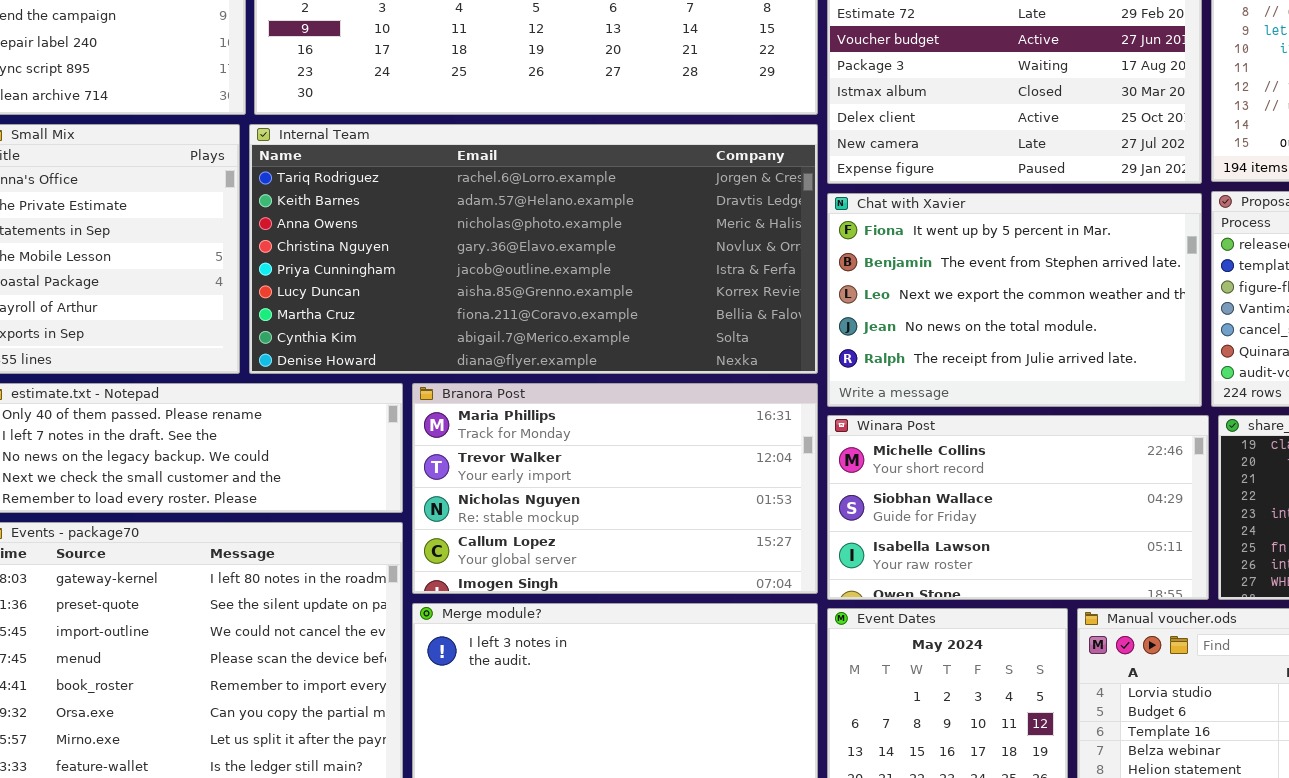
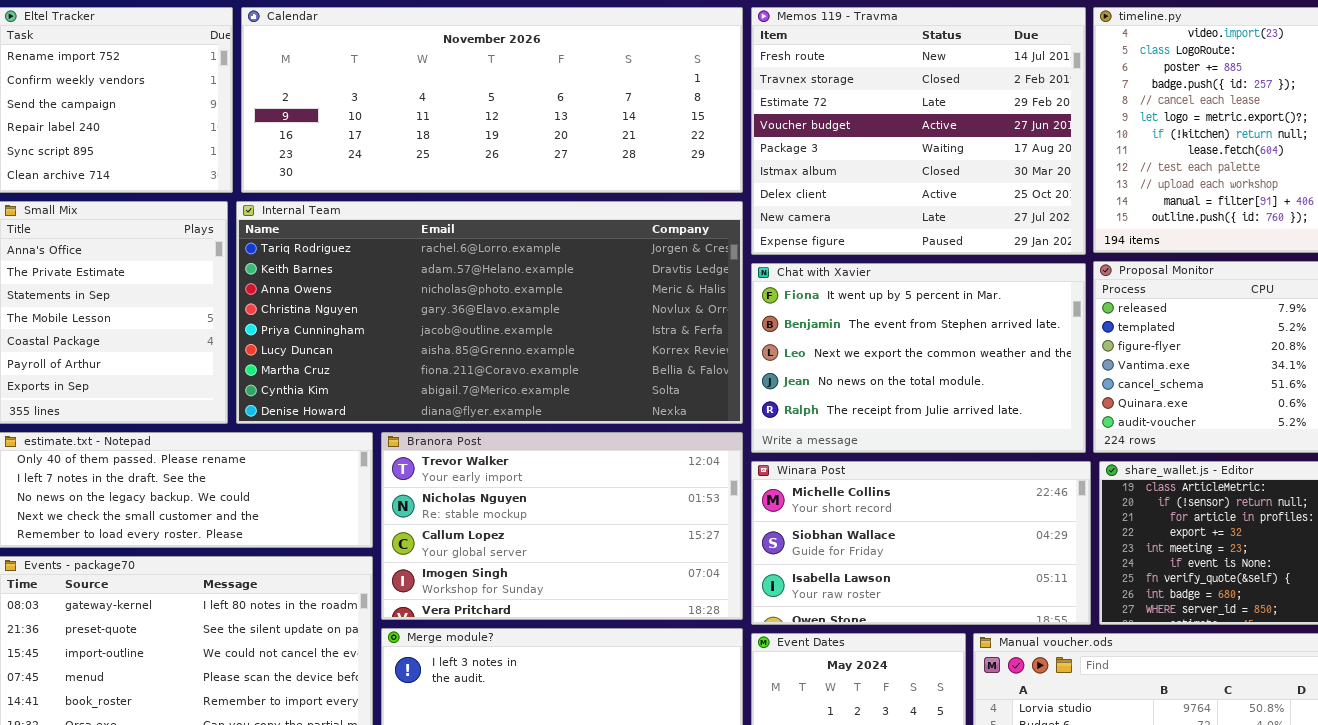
Branora Post: [412,383,818,594] -> [381,432,743,620], scrolled down 1 row

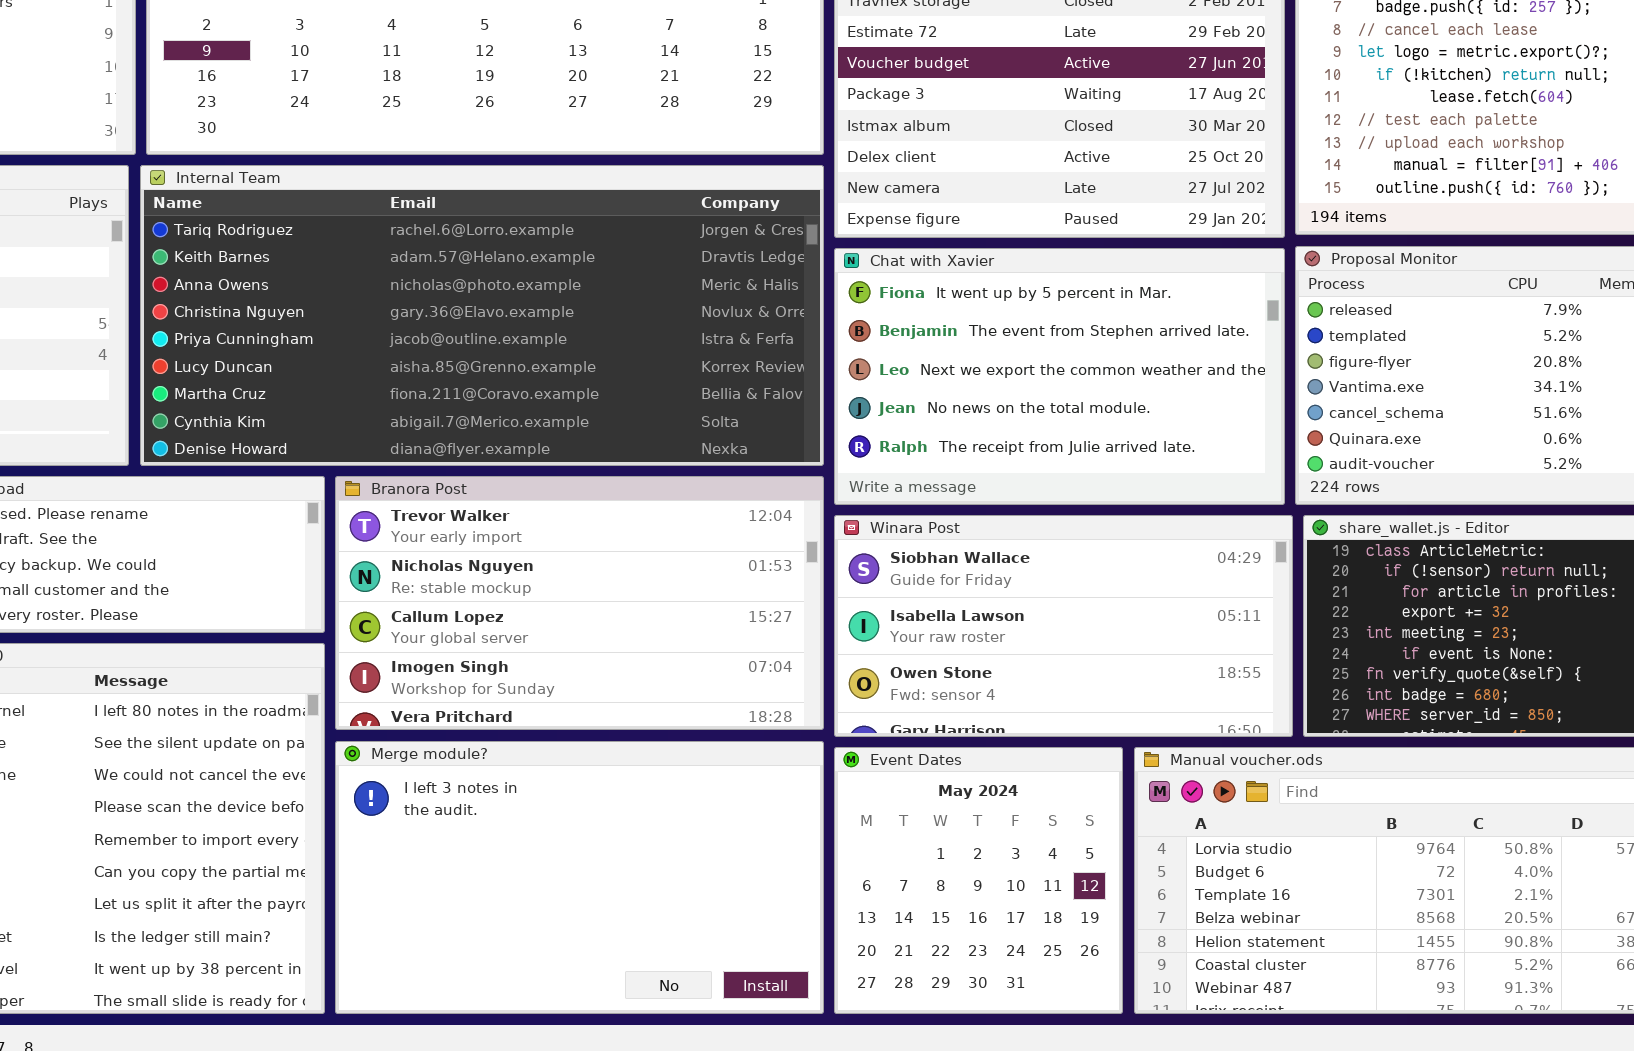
Winara Post: [751,461,1091,625] -> [834,515,1293,737], scrolled down 1 row

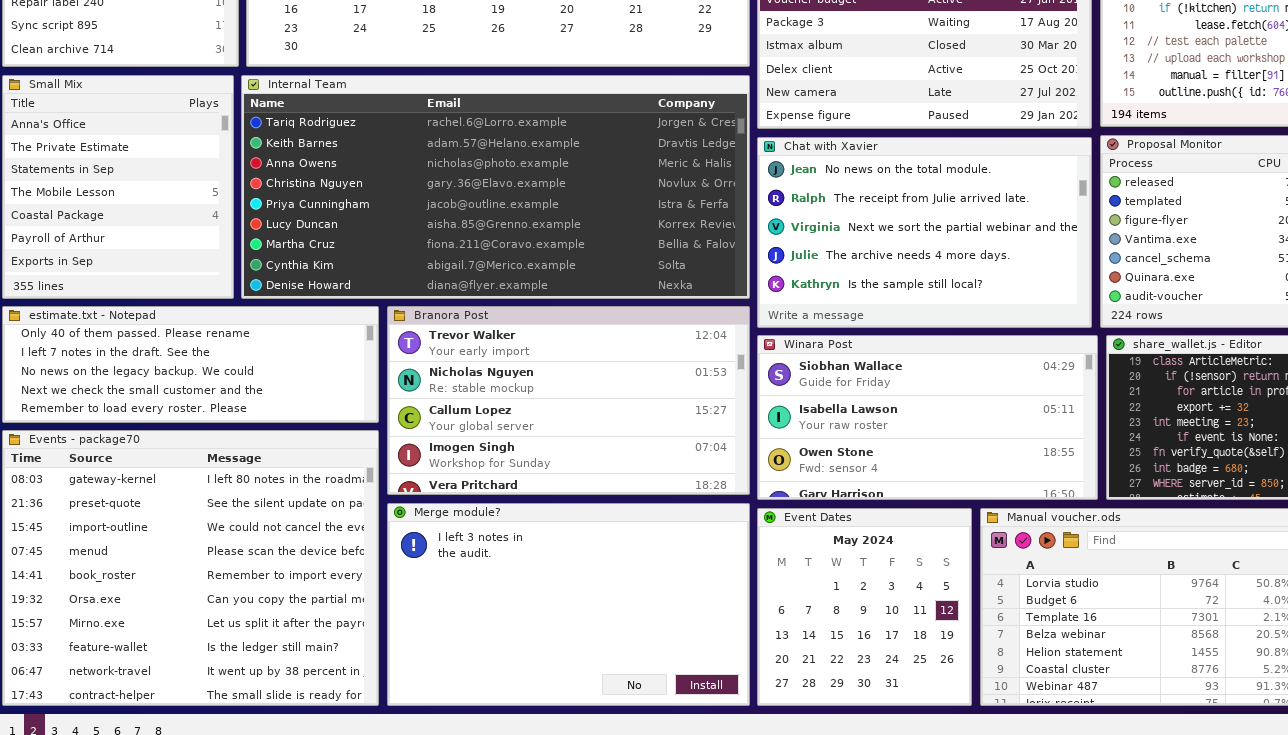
Chat with Xavier: [834,248,1285,505] -> [757,137,1092,328], scrolled down 3 rows

